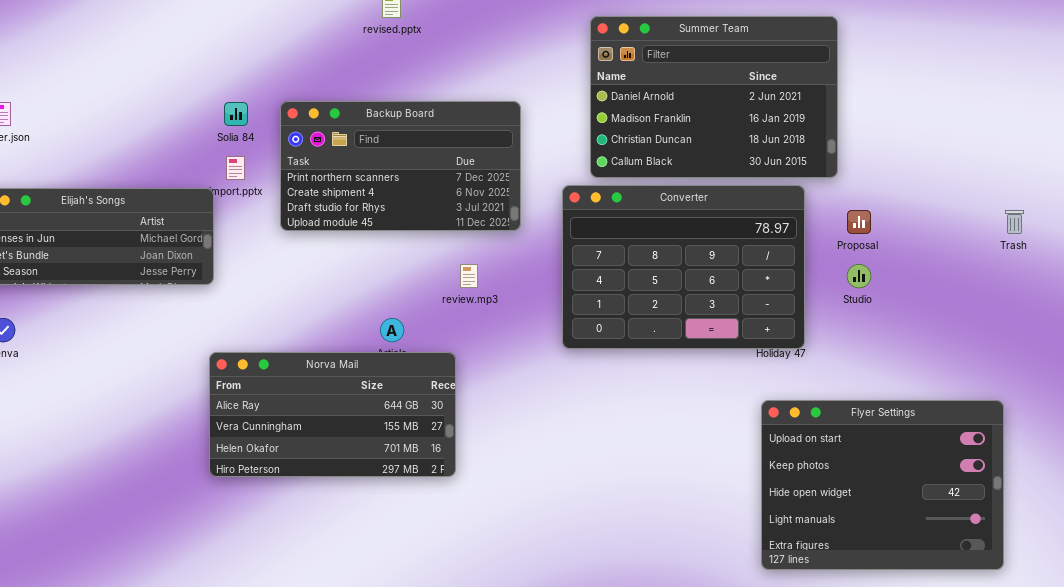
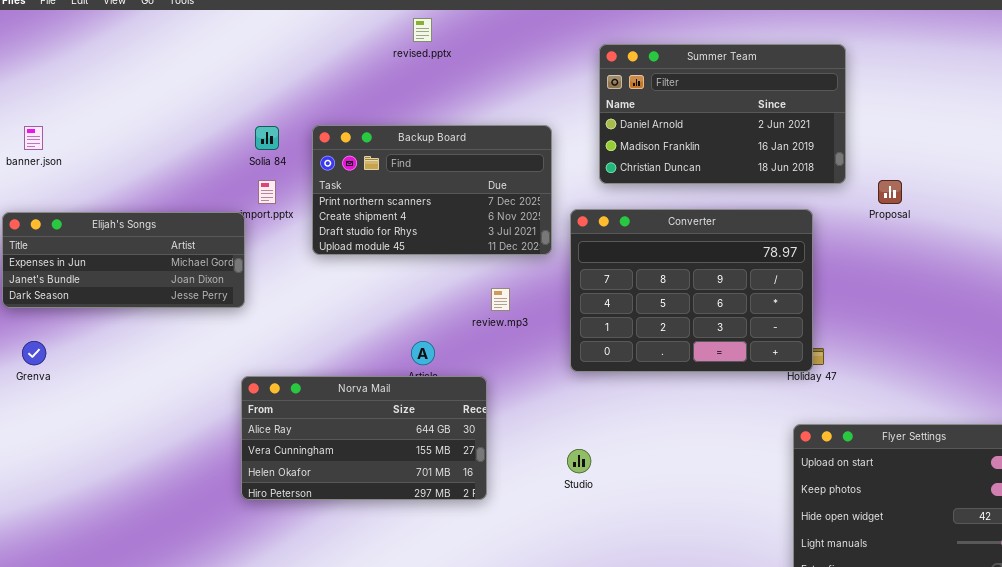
Summer Team: [590,16,838,178] -> [599,44,846,184], moved, resized
Converter: [562,185,805,349] -> [570,209,813,372], moved
Proposal: [847,210,871,234] -> [878,180,902,204], moved
Studio: [847,264,871,288] -> [567,449,591,473], moved

